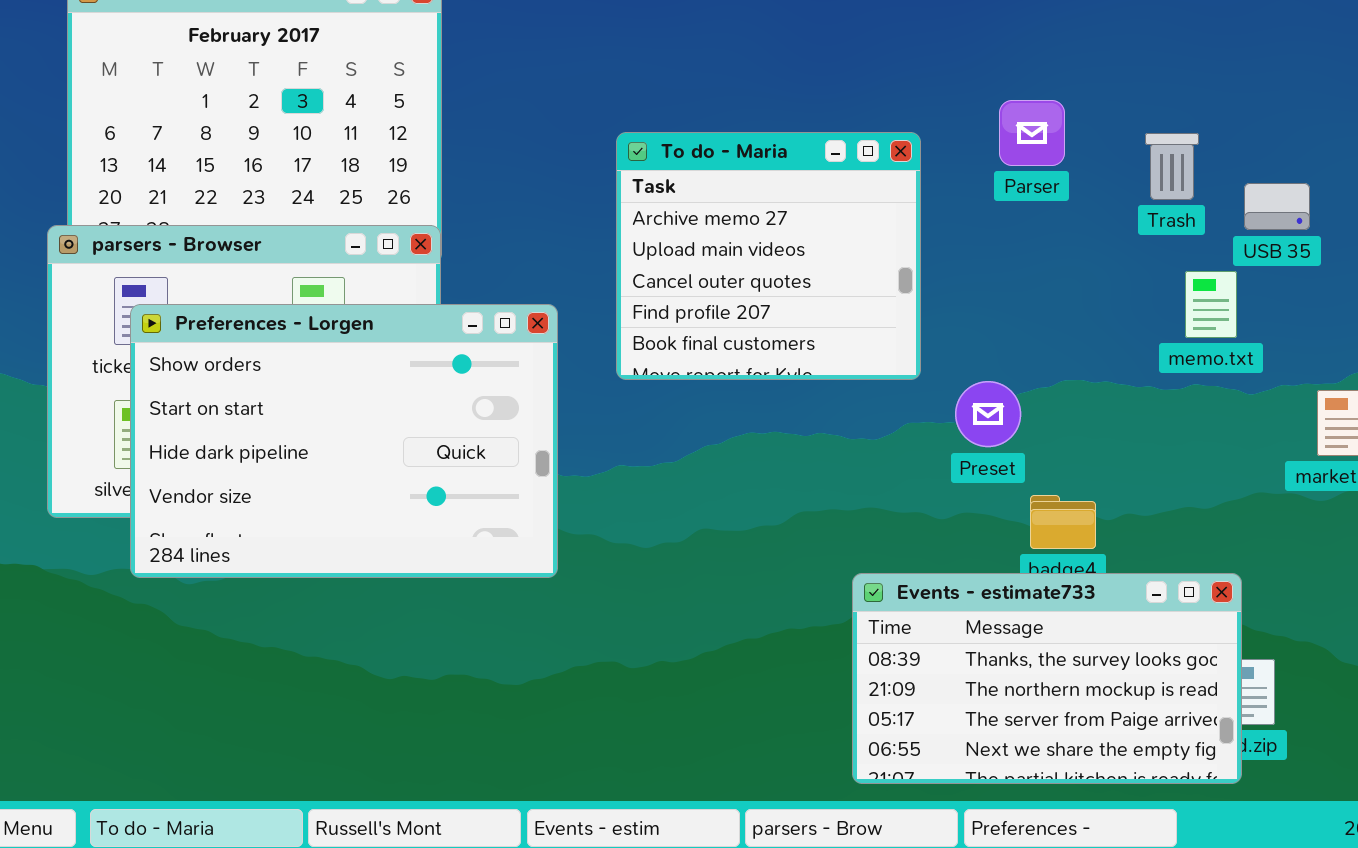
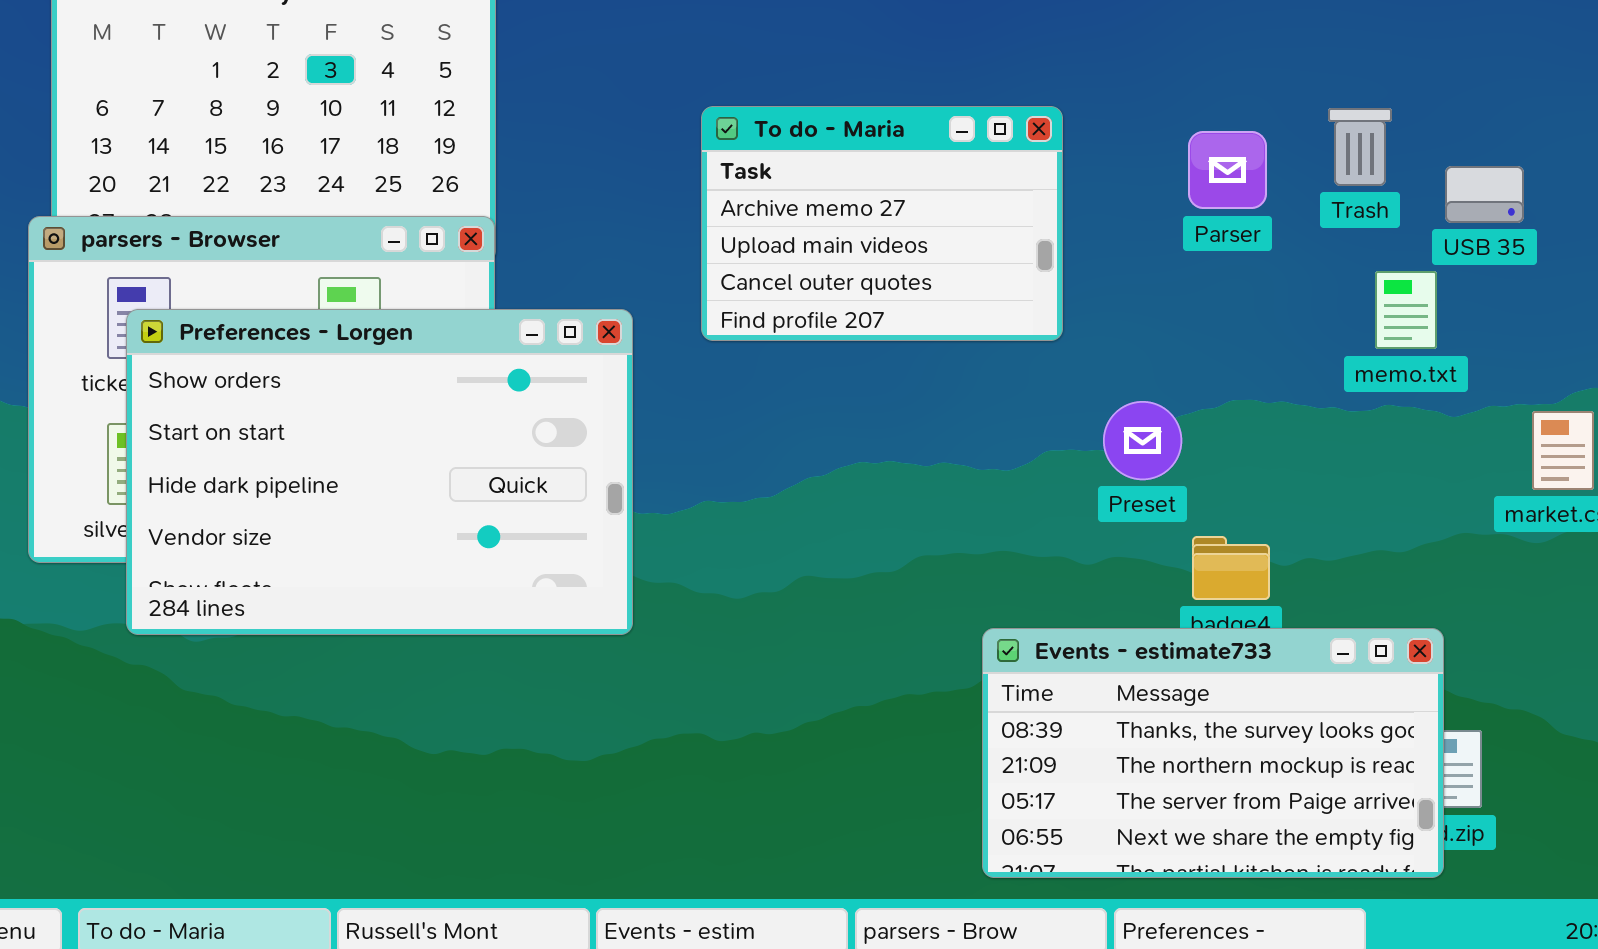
Parser: [999,100,1065,166] -> [1188,131,1267,209], moved
To do - Maria: [616,132,921,380] -> [701,106,1063,341], resized

